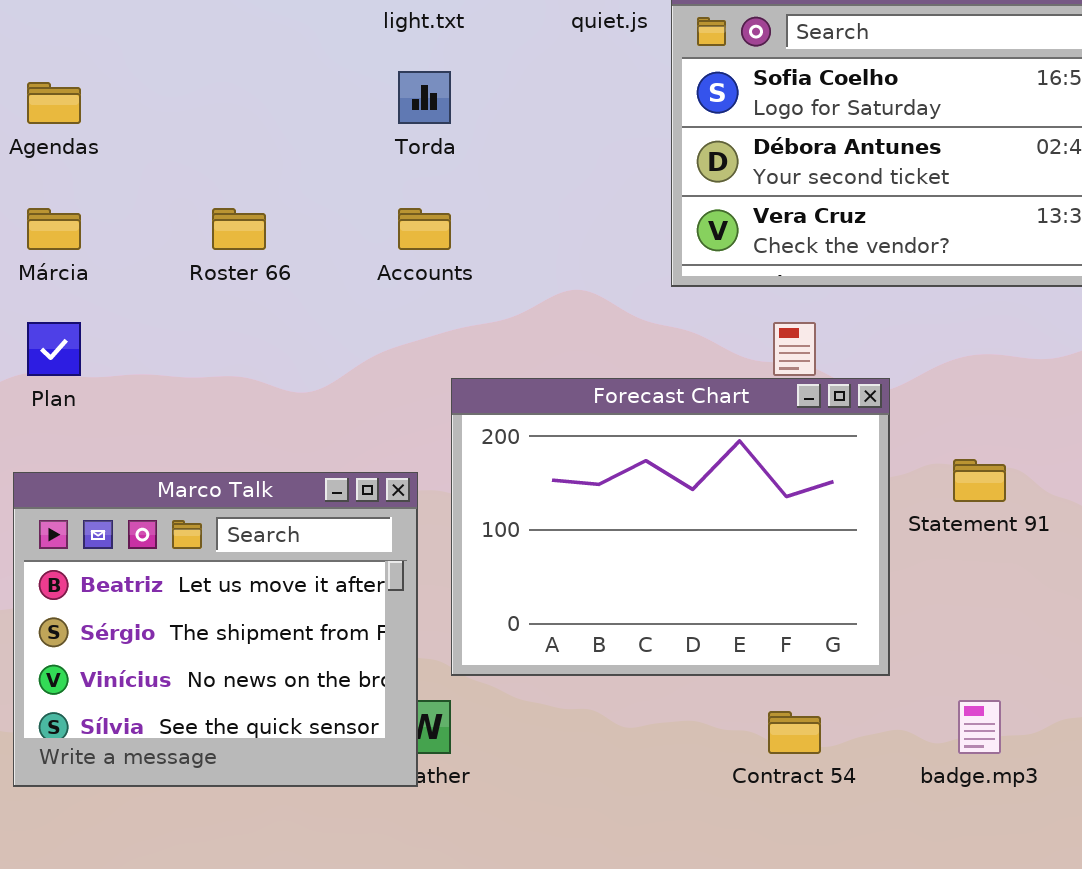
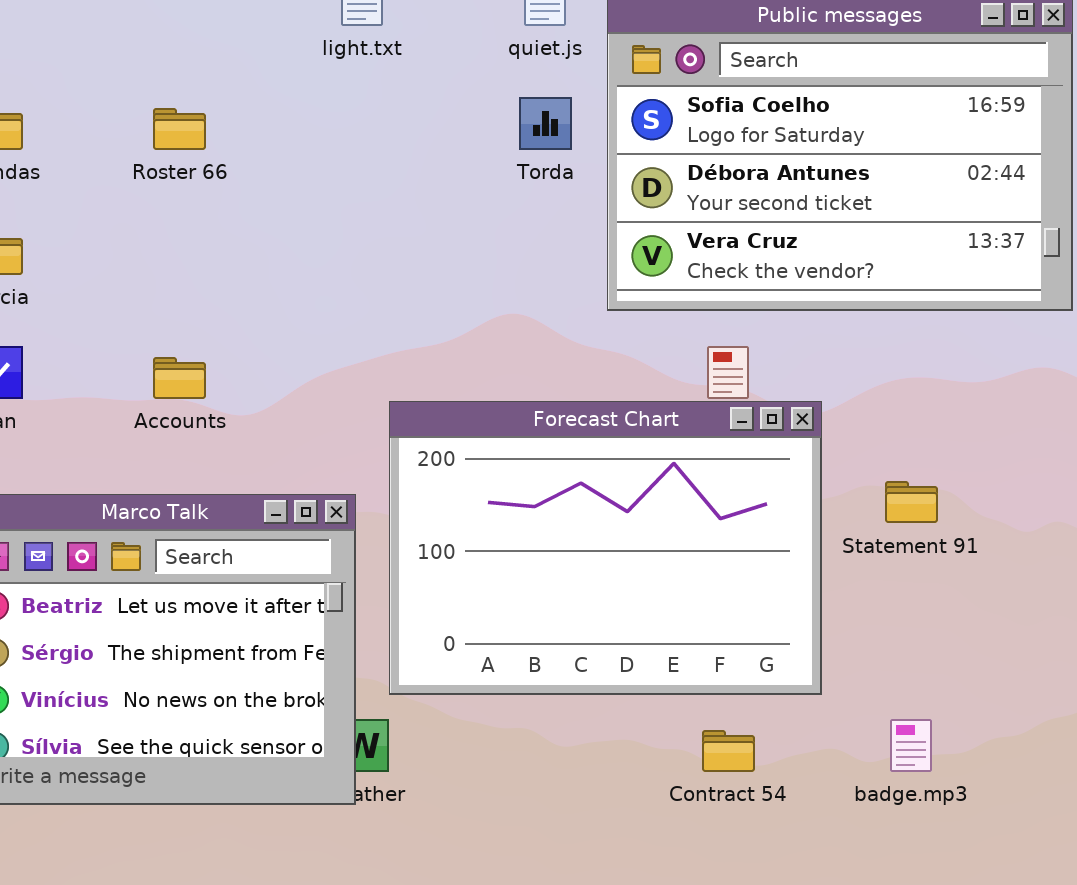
Torda: [398,71,451,124] -> [519,97,572,150], moved
Roster 66: [212,208,266,250] -> [153,108,206,150], moved
Accounts: [398,208,451,250] -> [153,357,206,399], moved

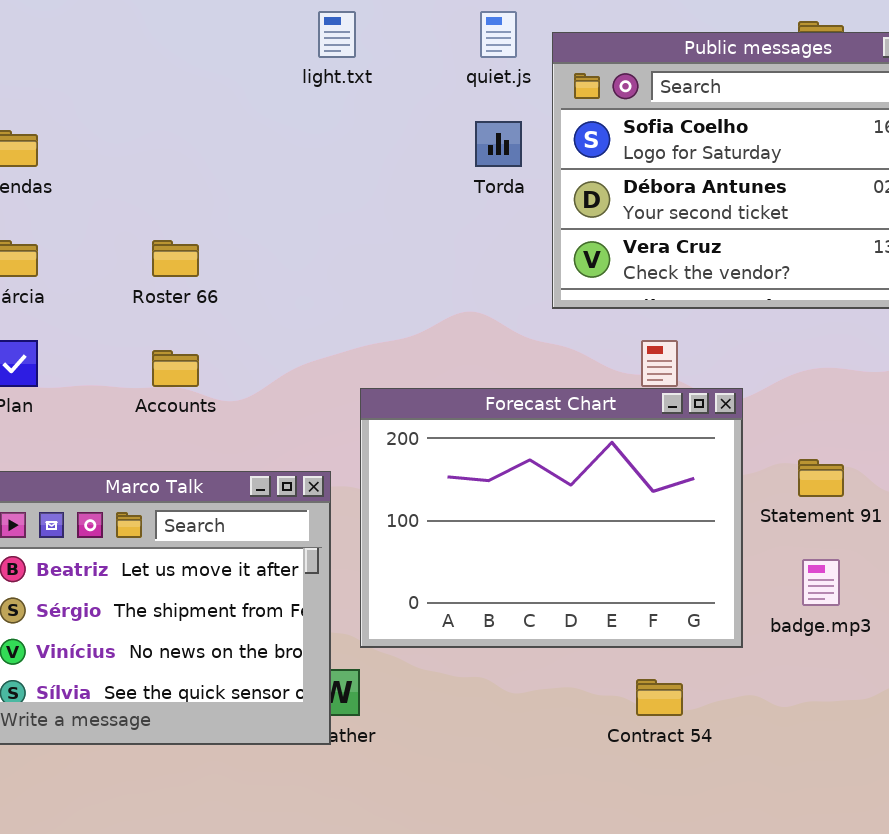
Roster 66: [153,108,206,150] -> [152,240,199,277], moved
badge.mp3: [890,719,932,772] -> [802,559,840,606], moved

